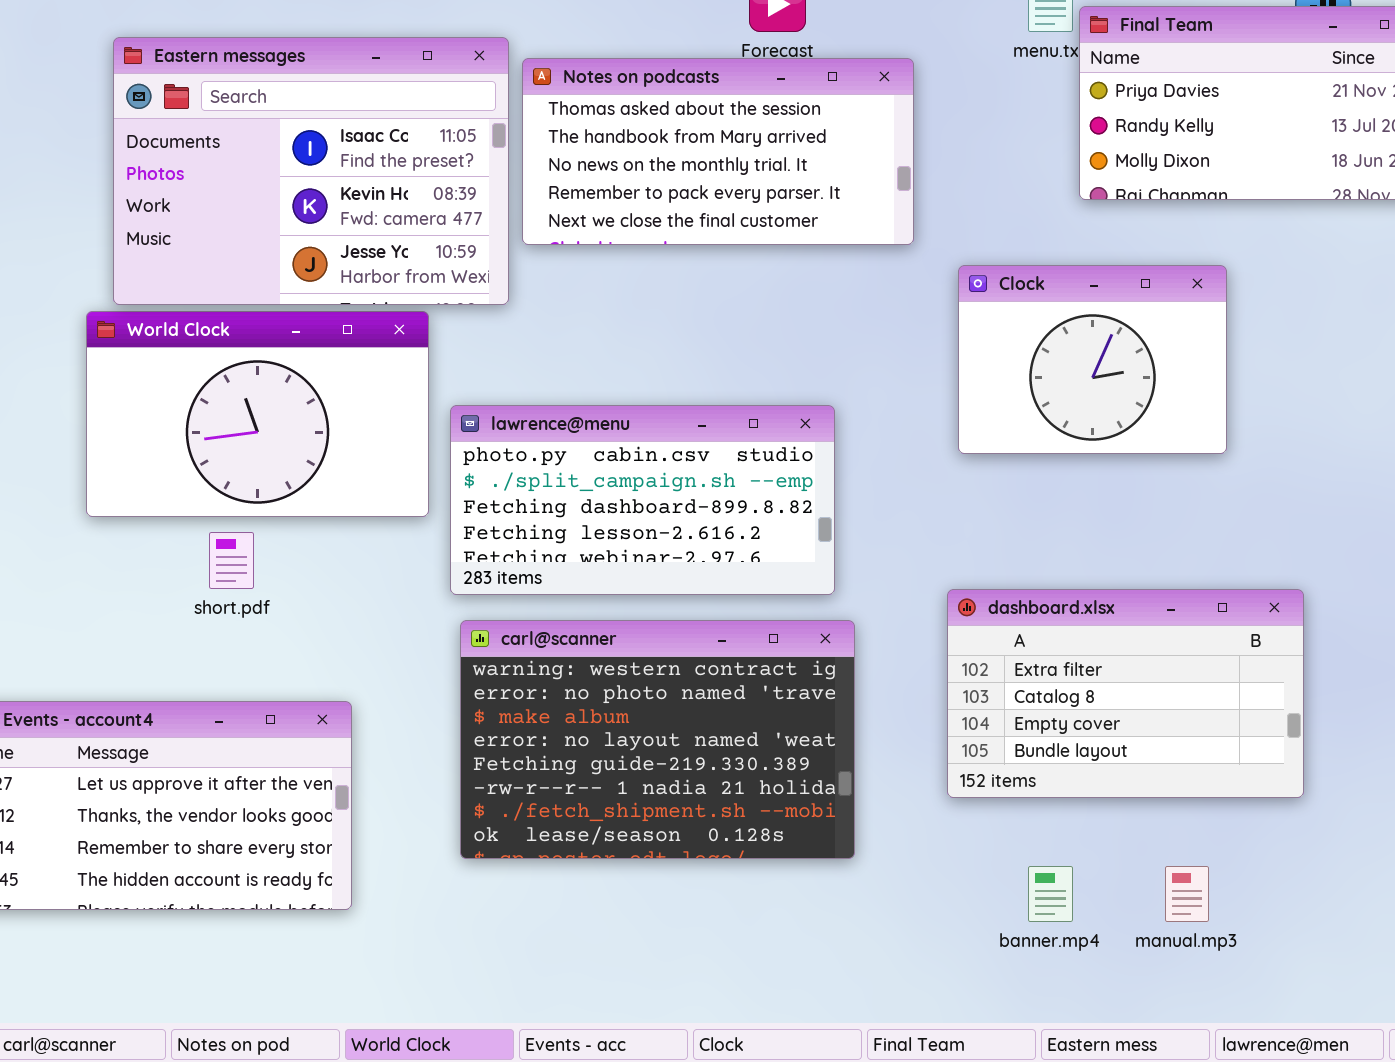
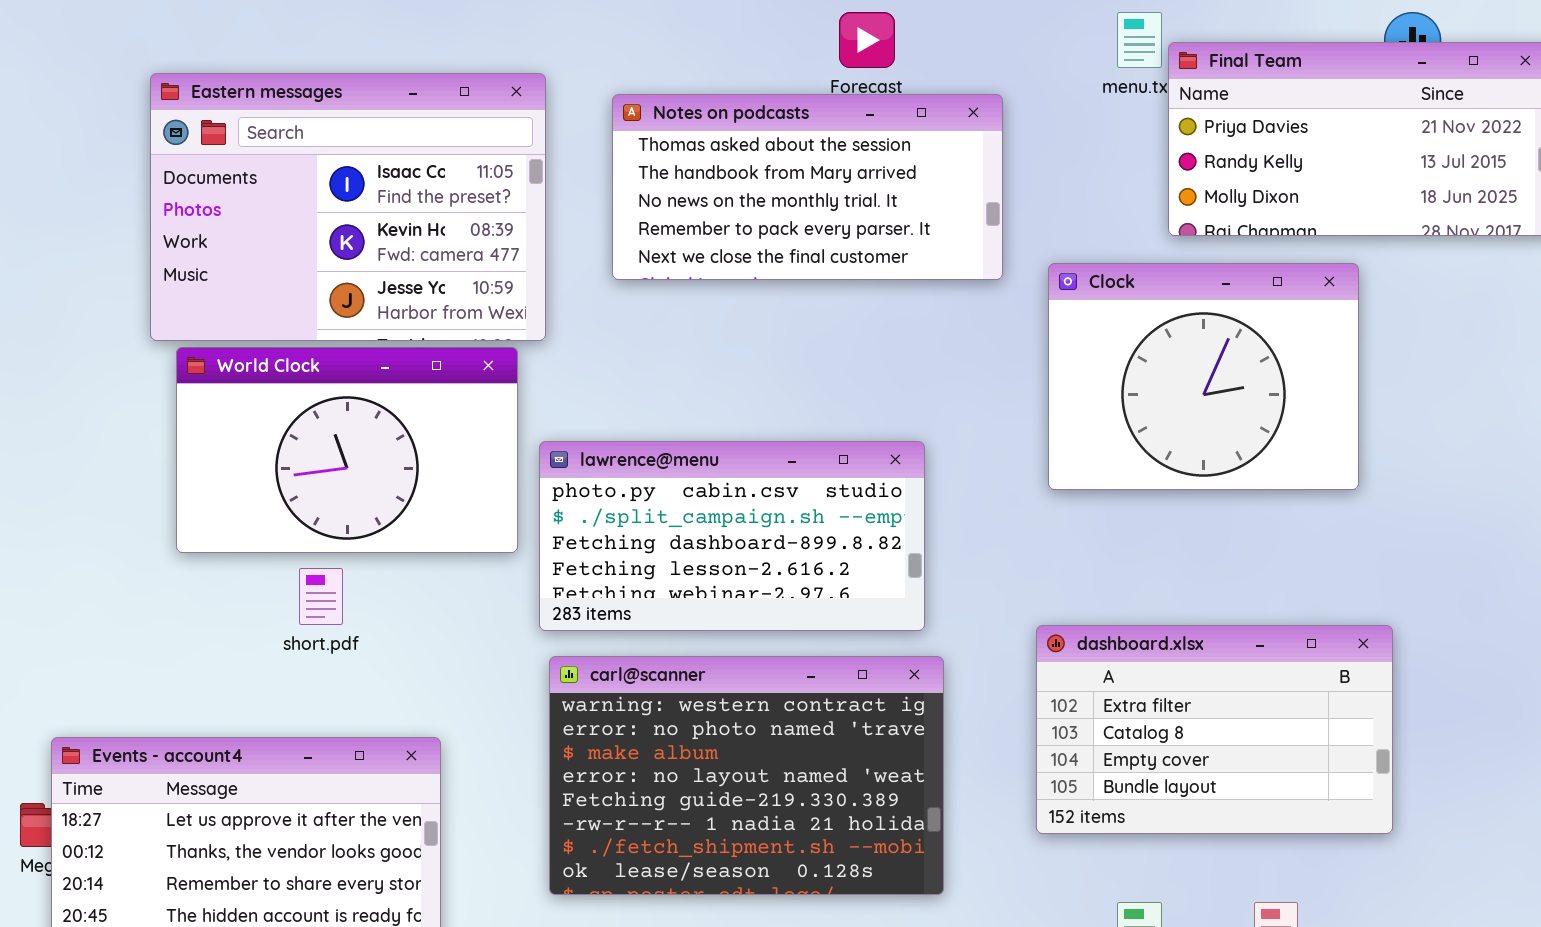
Eastern messages: [113,37,509,305] -> [150,73,546,341], moved
Clock: [958,265,1227,454] -> [1048,263,1359,490], resized

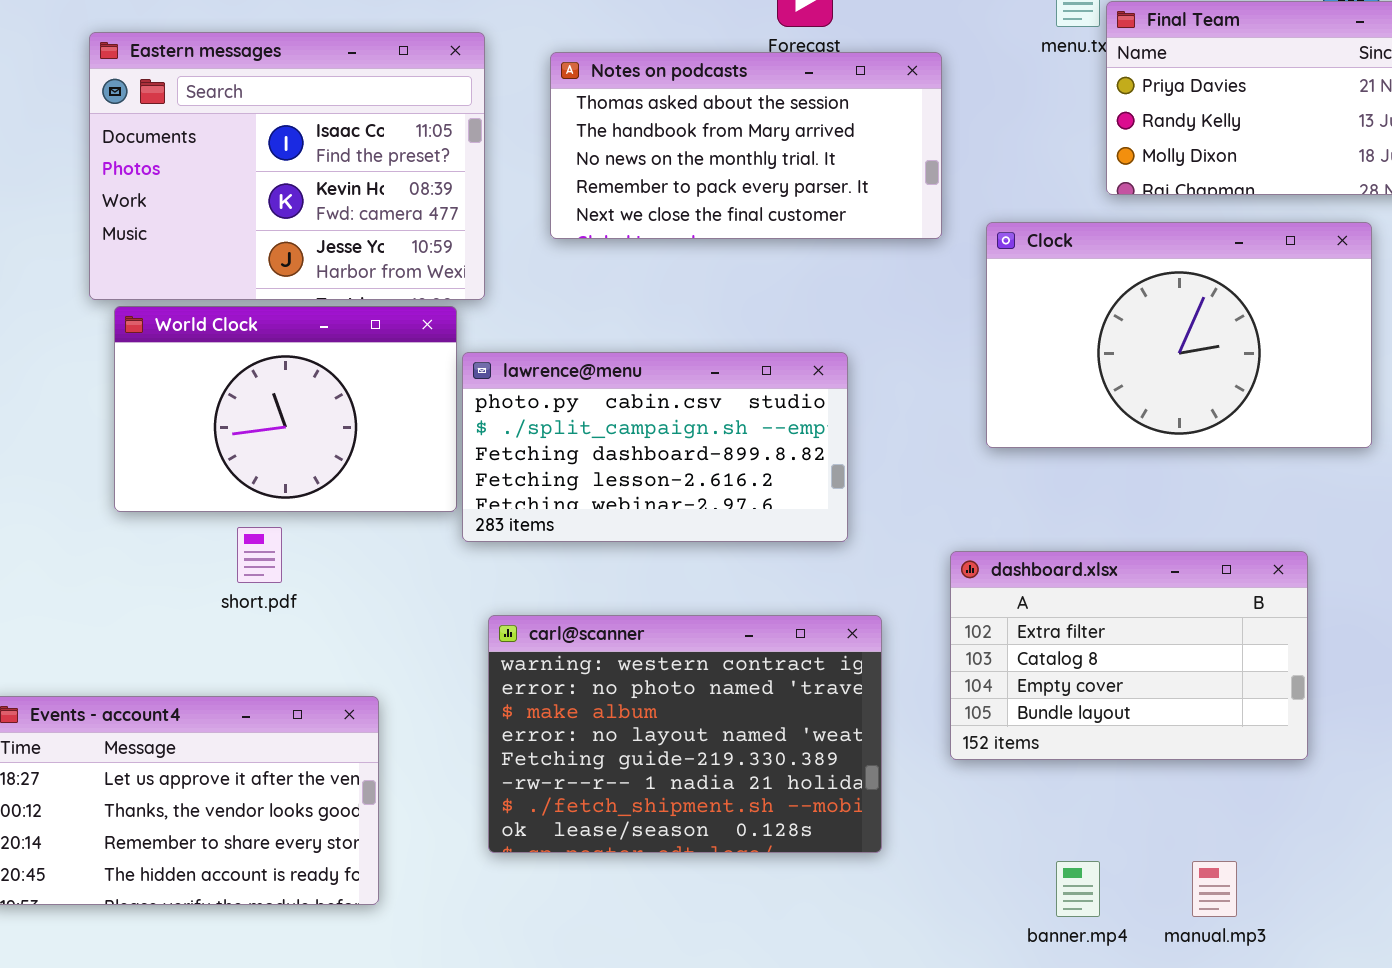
Clock: [1048,263,1359,490] -> [986,222,1372,448], resized
lawrence@menu: [539,441,925,631] -> [462,352,848,542], moved
dashboard.xlsx: [1036,625,1393,834] -> [950,551,1308,760], moved

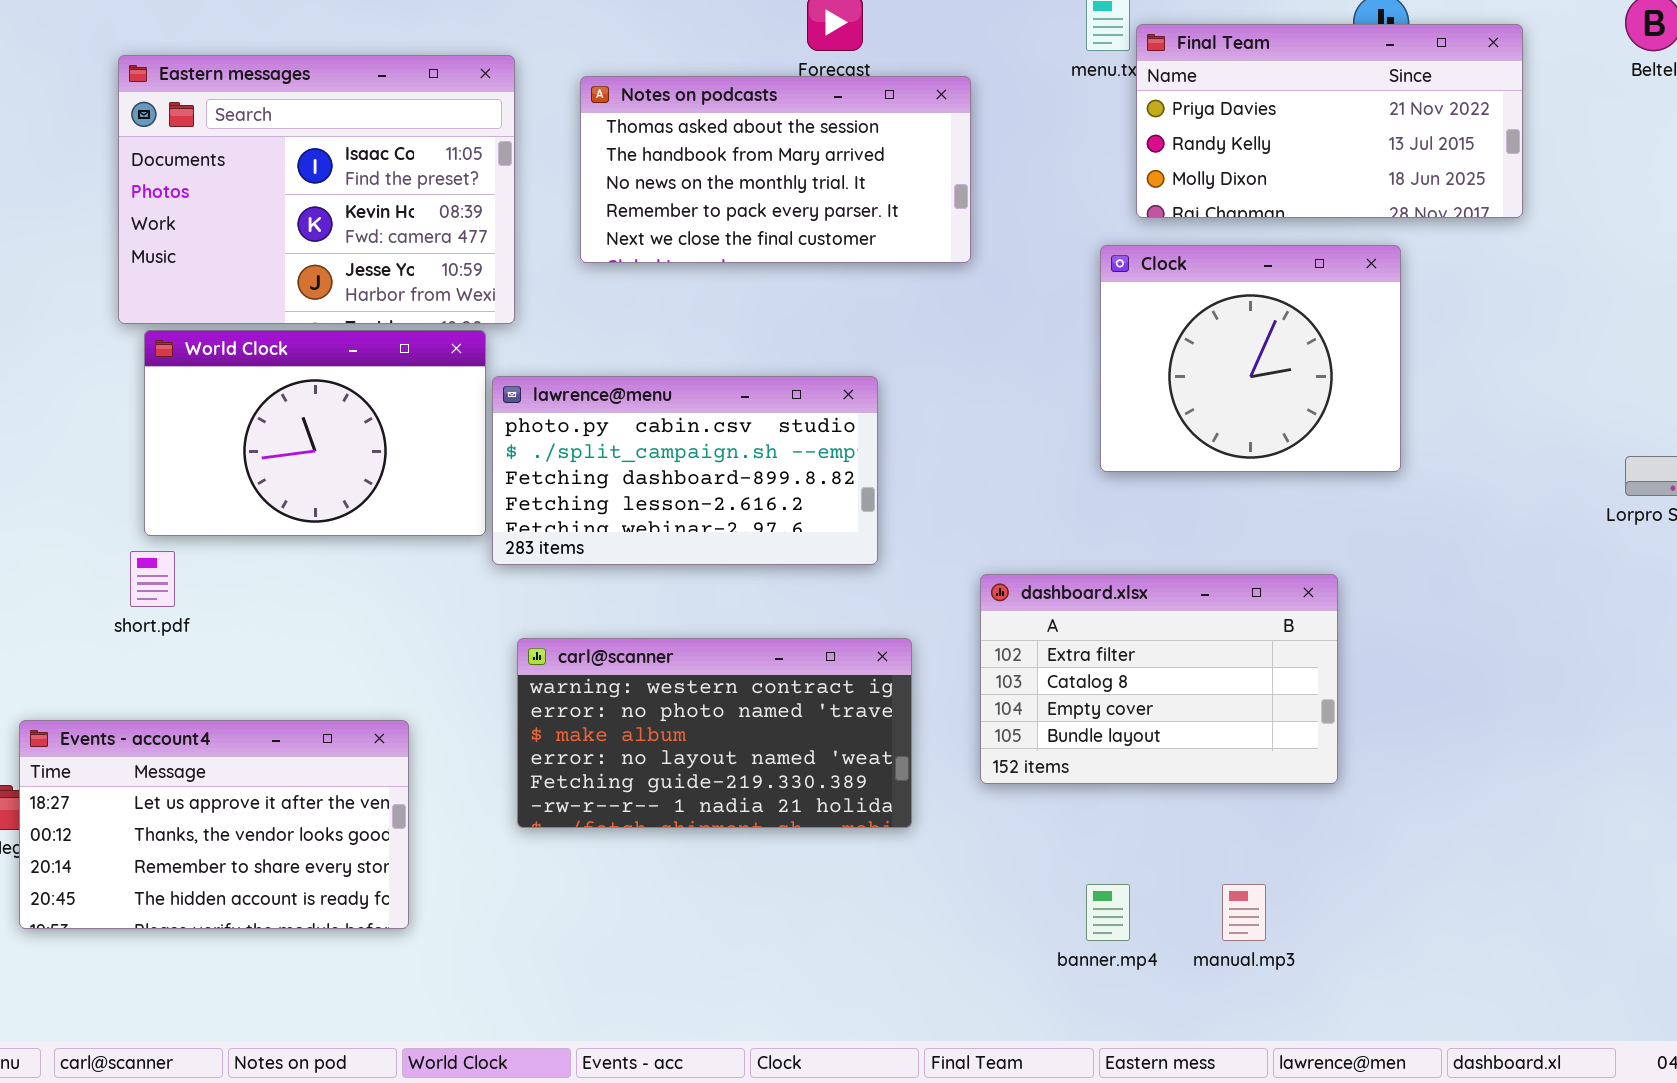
Clock: [986,222,1372,448] -> [1100,245,1401,472], resized
short.pdf: [237,527,282,583] -> [130,551,175,607], moved
carl@scanner: [488,615,882,853] -> [517,638,912,828], resized

